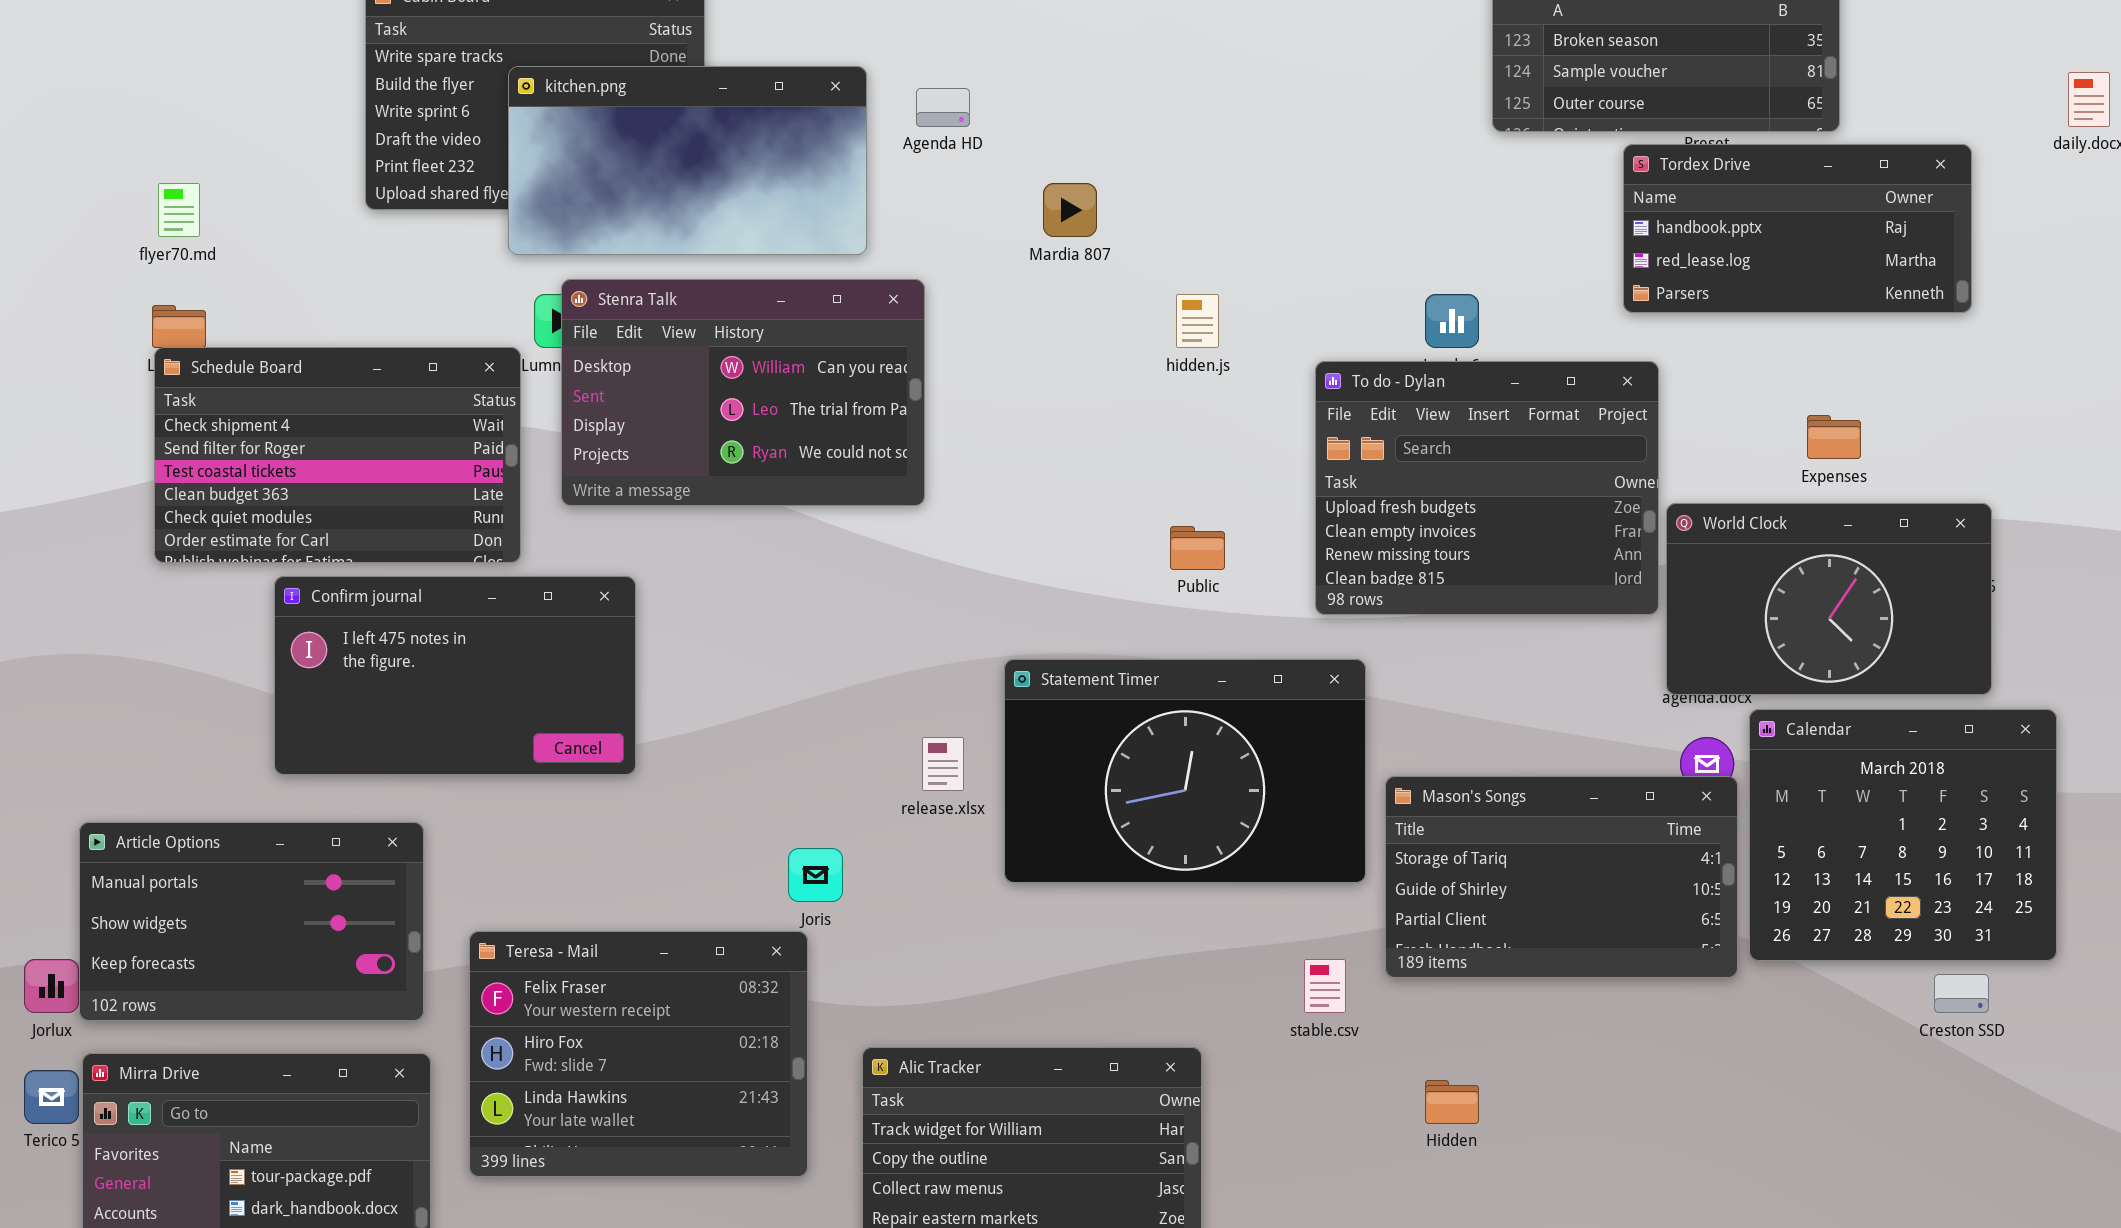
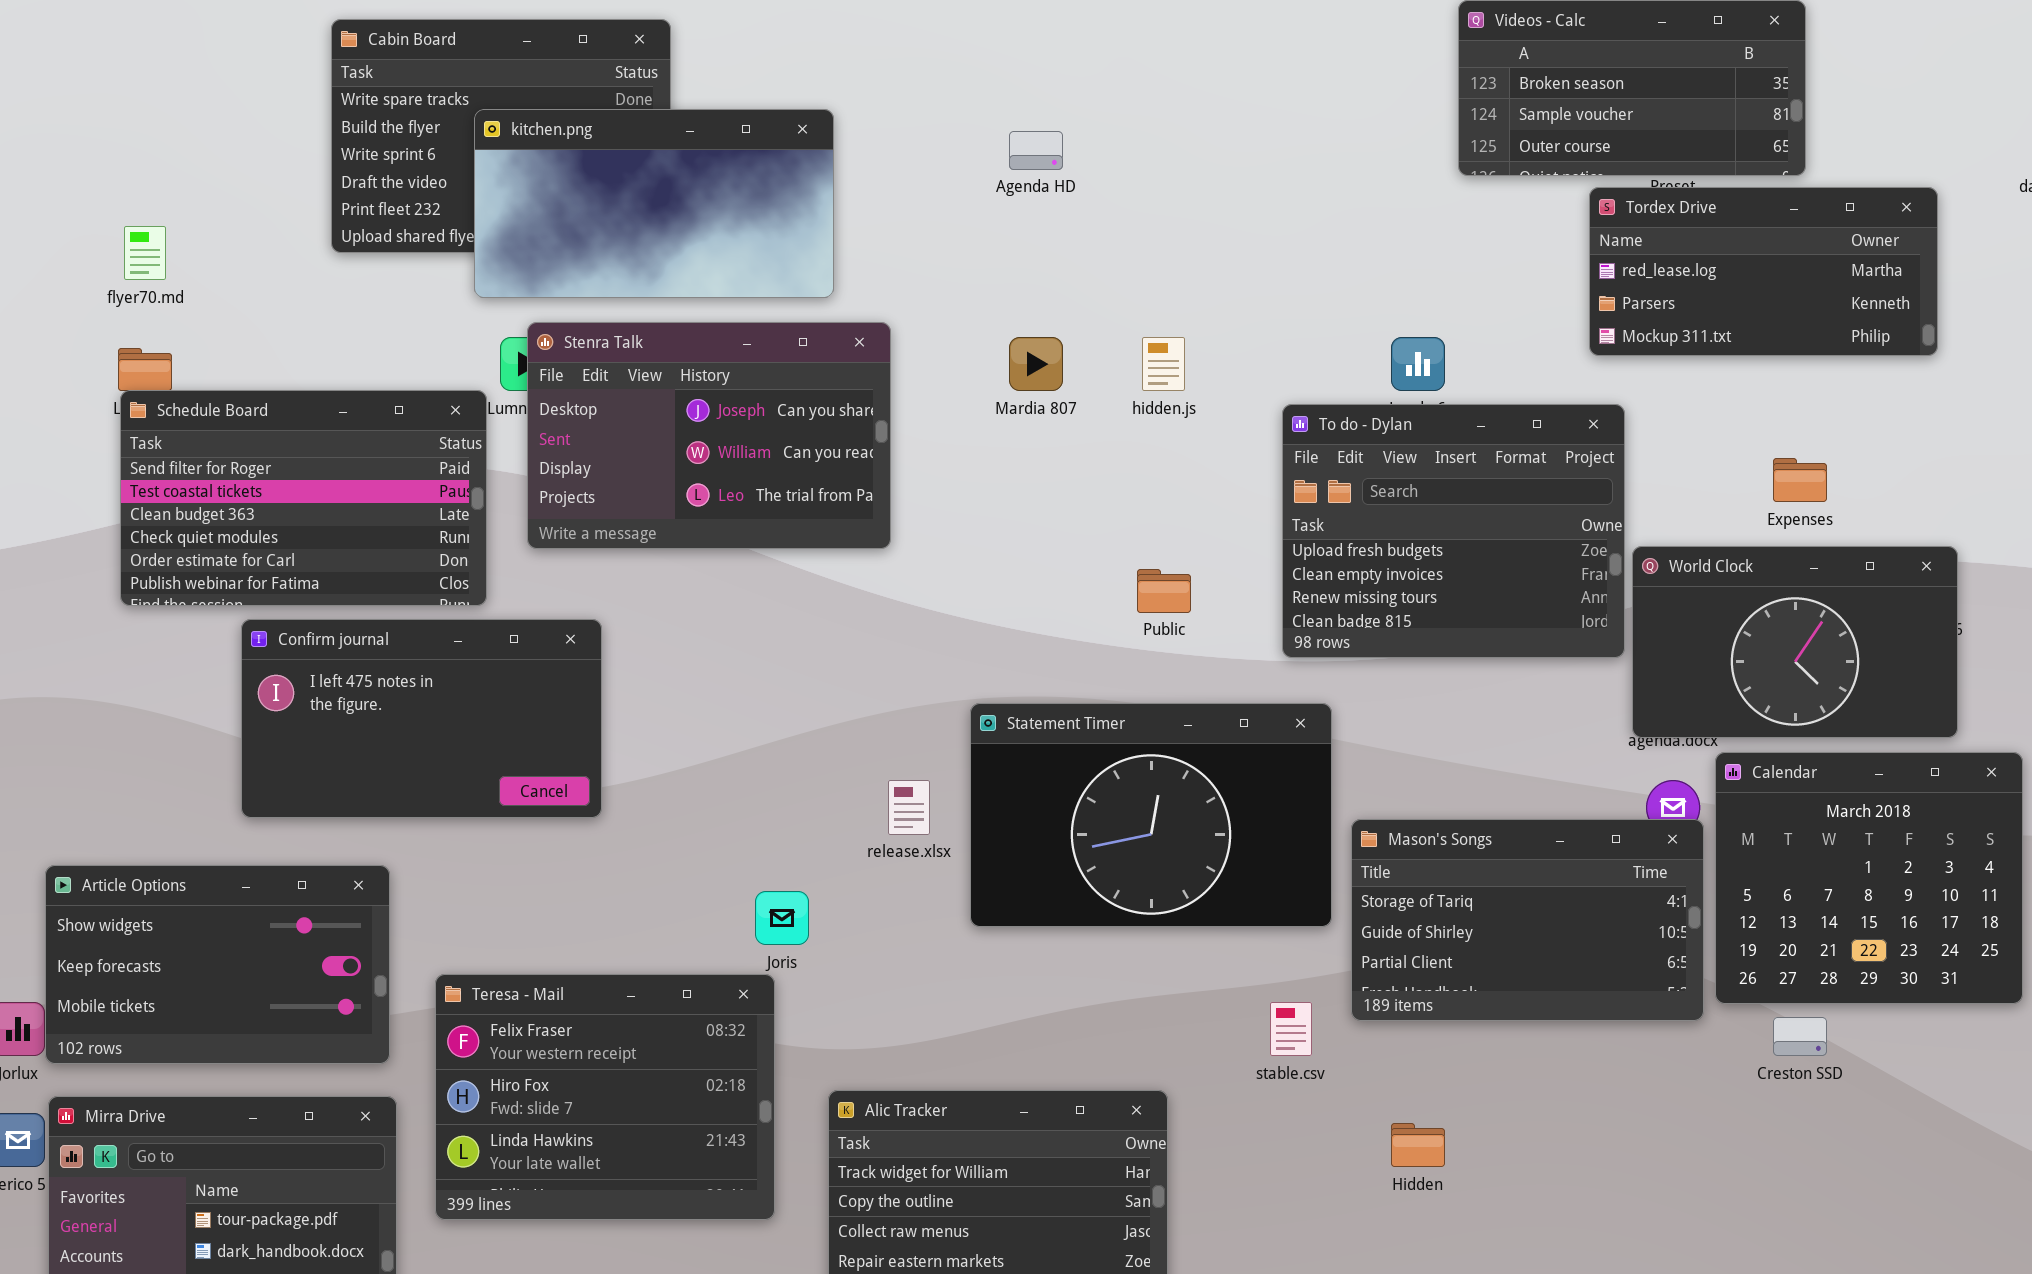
Agenda HD: [916,88,970,127] -> [1009,131,1063,170], moved
Tordex Drive: [1623,144,1972,313] -> [1589,187,1938,356], scrolled down 1 row
Mardia 807: [1043,183,1097,237] -> [1009,337,1063,391], moved
Stenra Talk: [561,279,925,506] -> [527,322,891,549], scrolled up 1 row
Schedule Board: [154,347,521,563] -> [120,390,487,606], scrolled down 1 row
Article Options: [79,822,424,1021] -> [45,865,390,1064], scrolled down 1 row
Creston SSD: [1934,974,1989,1013] -> [1773,1017,1827,1056], moved

